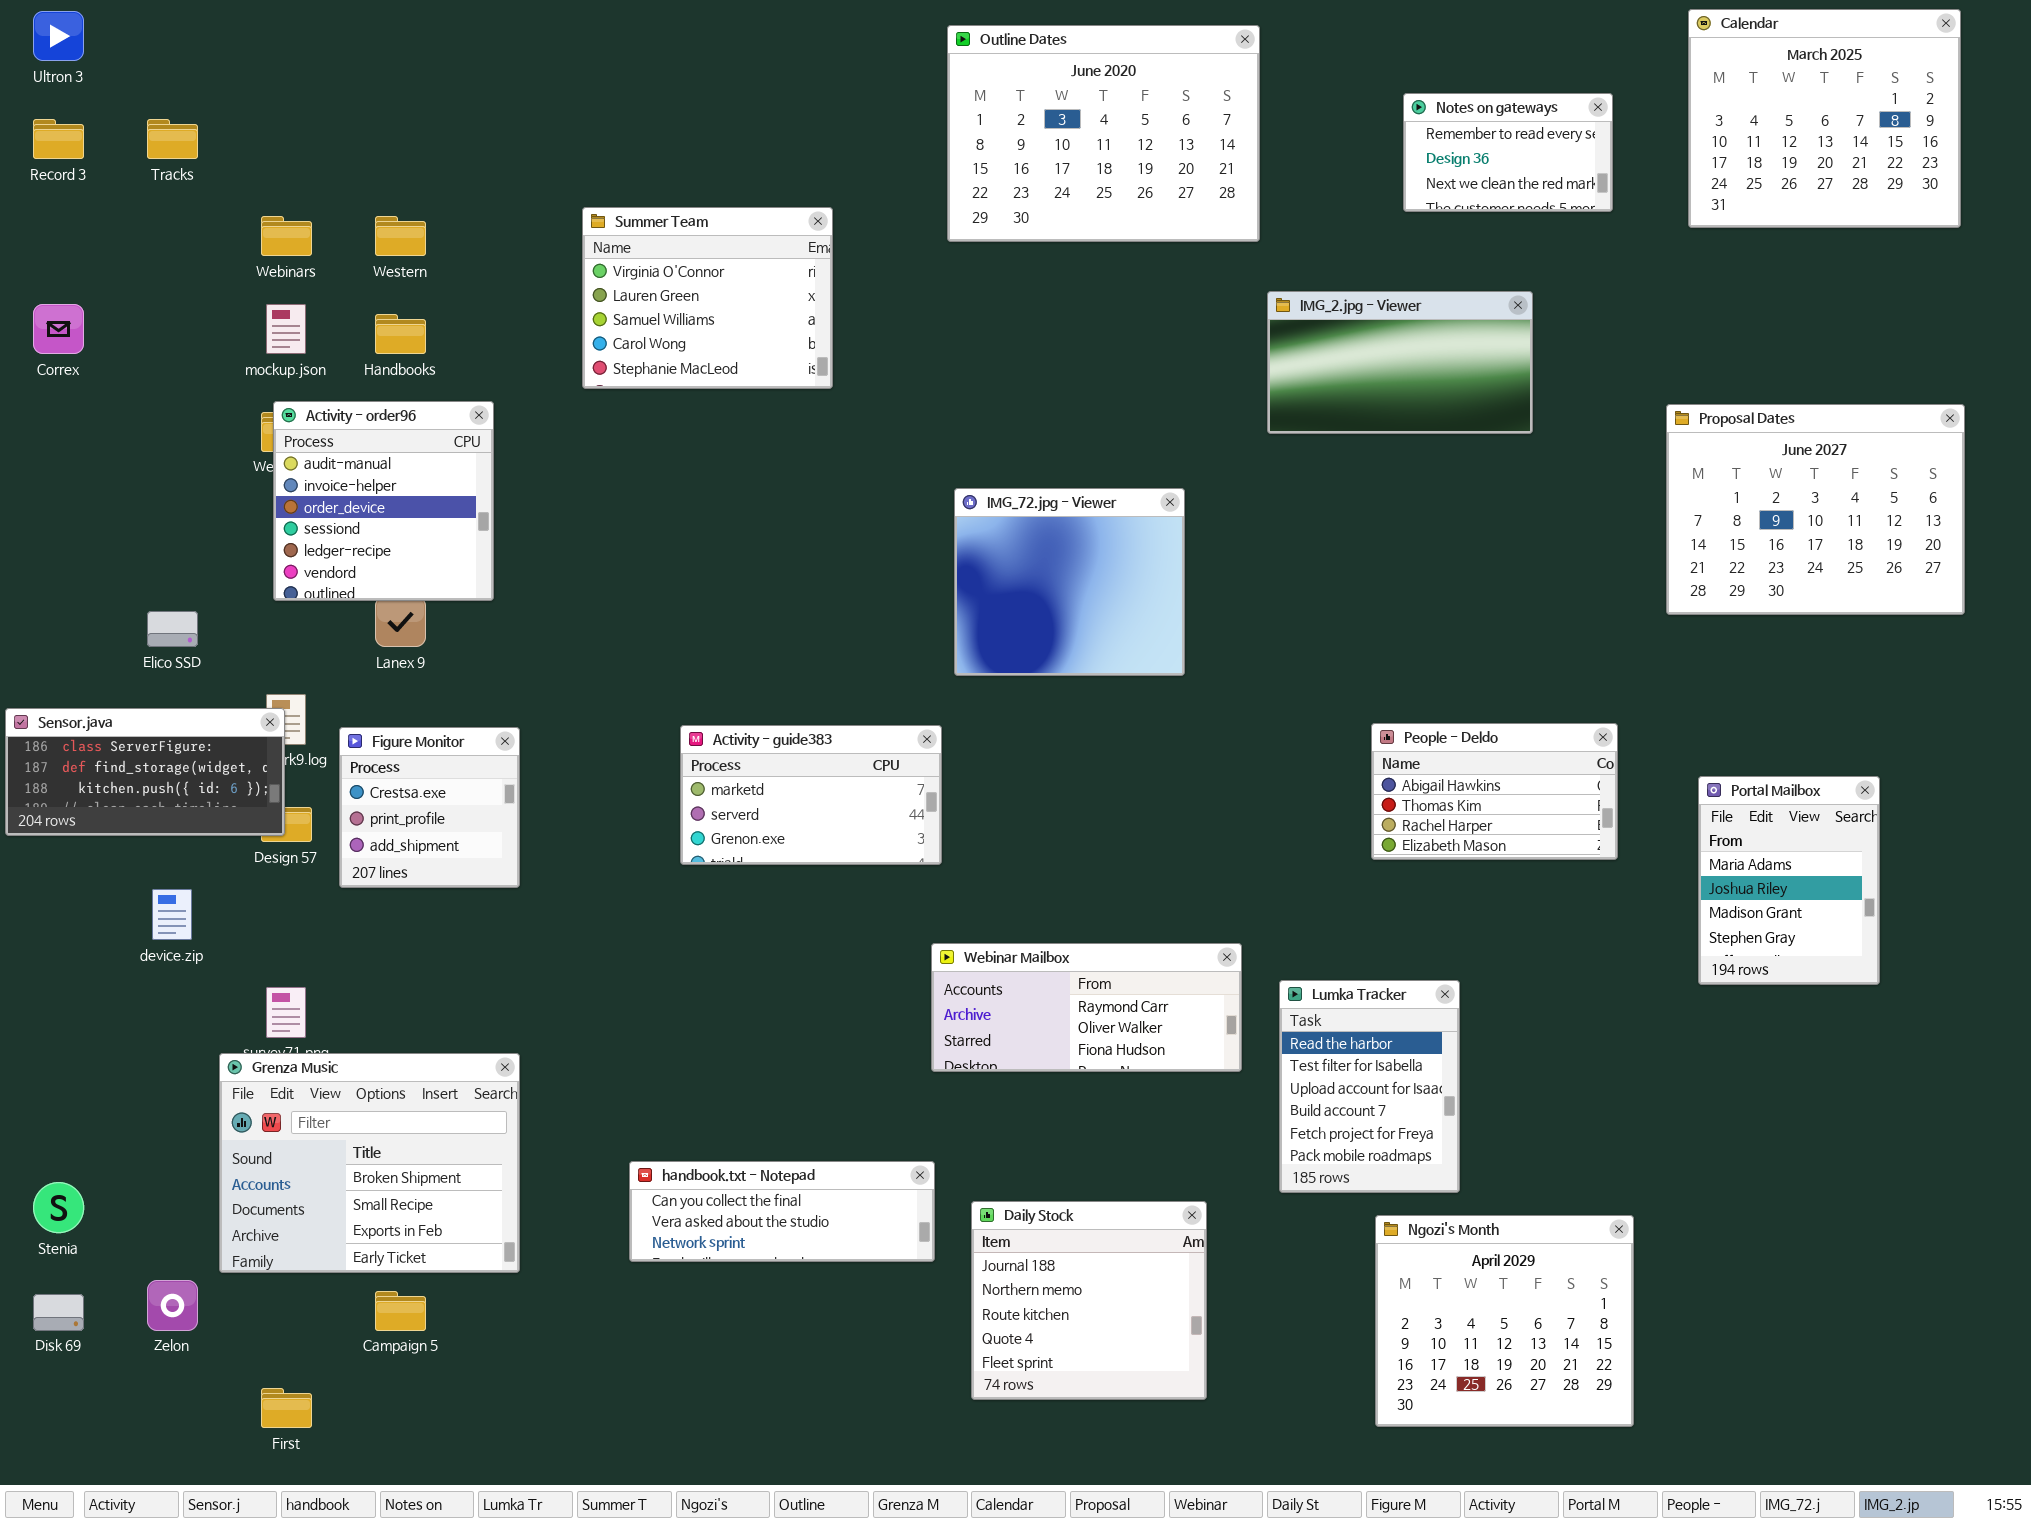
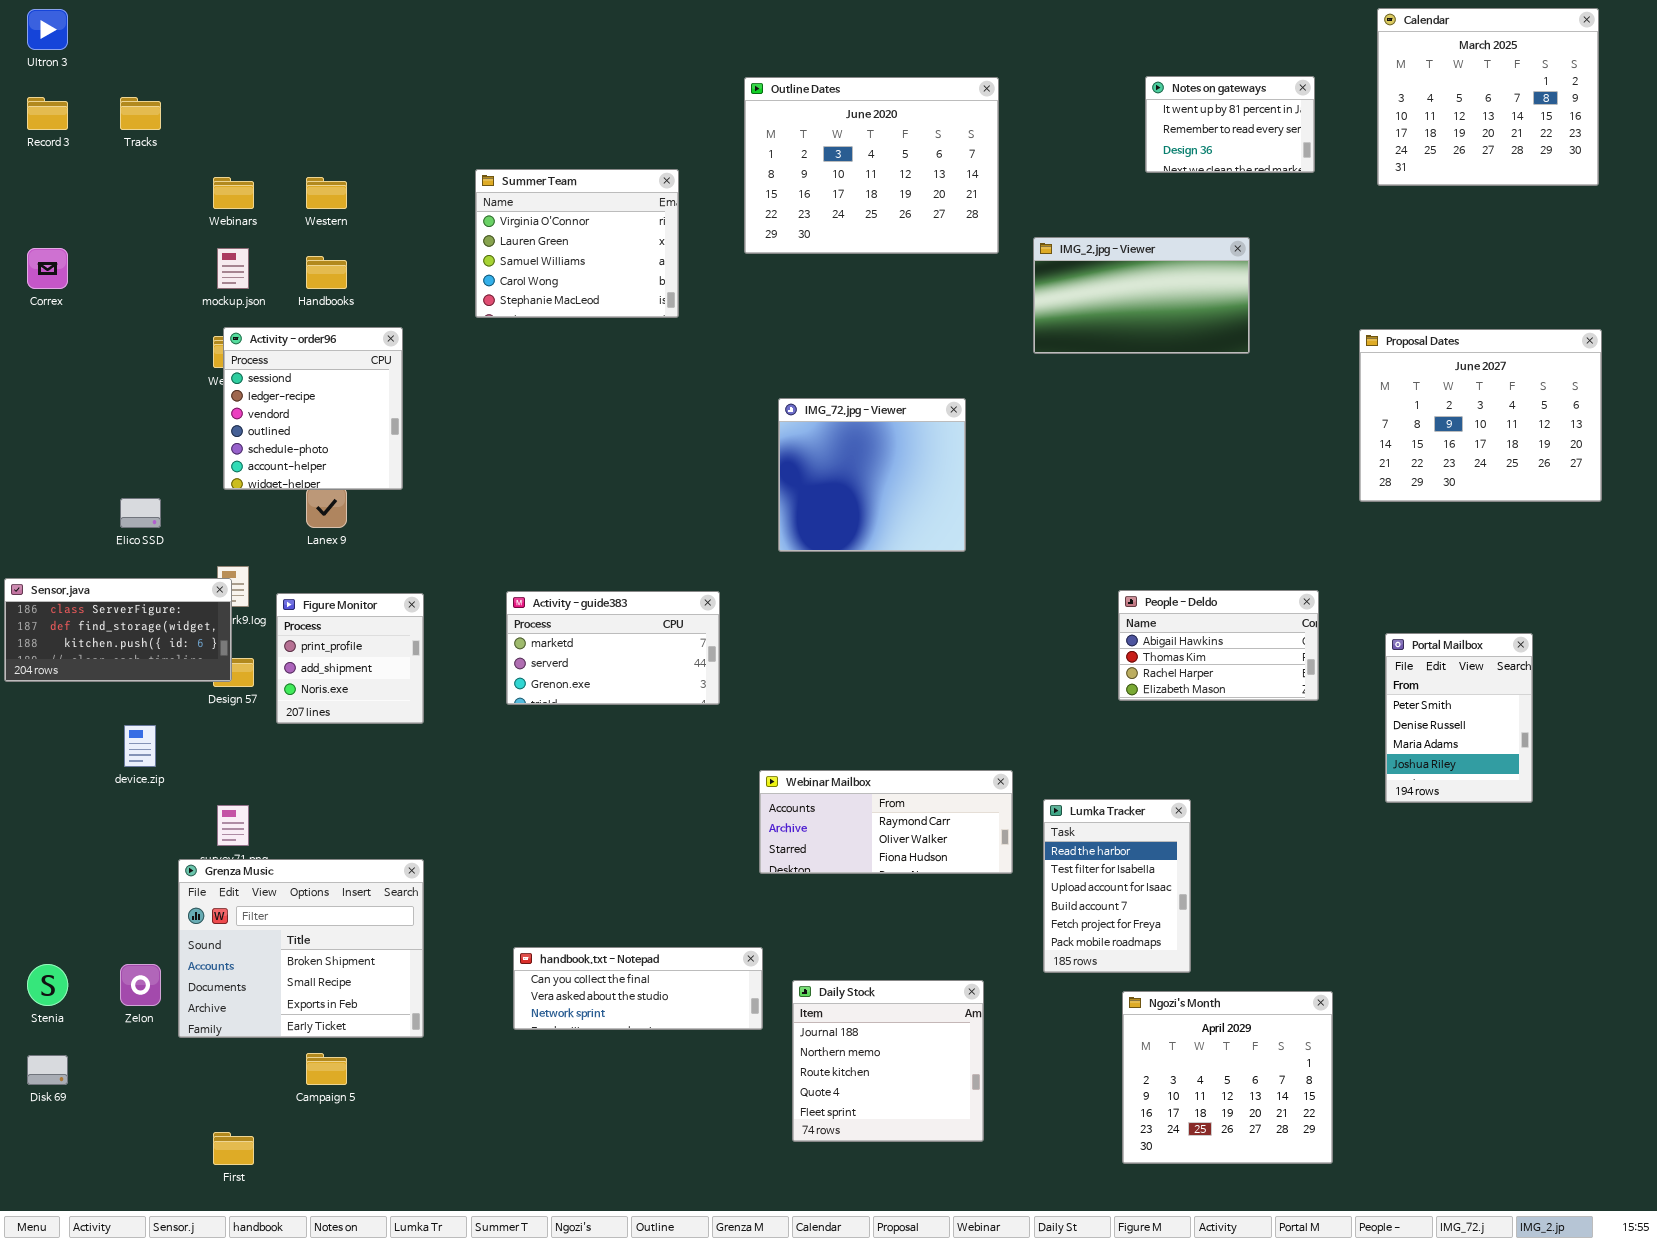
Outline Dates: [947,25,1260,242] -> [744,77,999,254], moved
Notes on gateways: [1403,93,1613,212] -> [1145,76,1315,173], scrolled up 1 row
Activity - order96: [273,401,494,601] -> [223,327,403,490], scrolled down 3 rows
Activity - guide383: [680,725,942,865] -> [506,591,720,705], moved
Figure Monitor: [339,727,520,888] -> [276,593,424,724], scrolled down 1 row
Portal Mailbox: [1698,776,1880,985] -> [1385,633,1533,803], scrolled up 2 rows
Zelon: [147,1280,198,1331] -> [120,964,161,1006], moved

